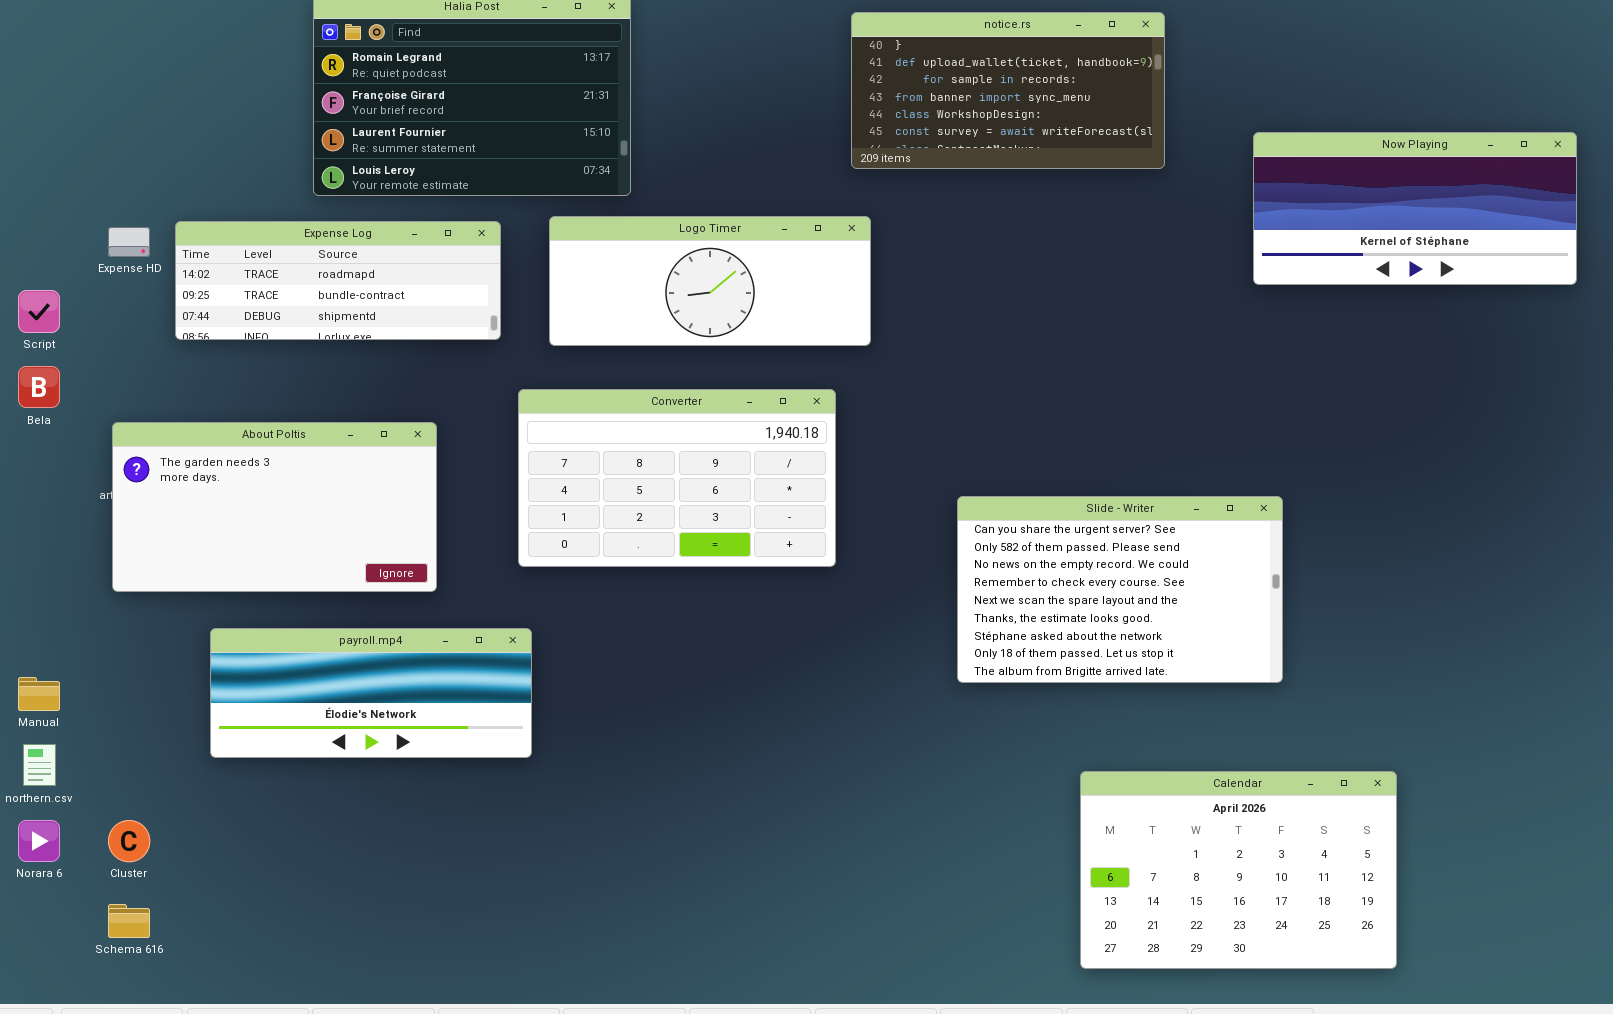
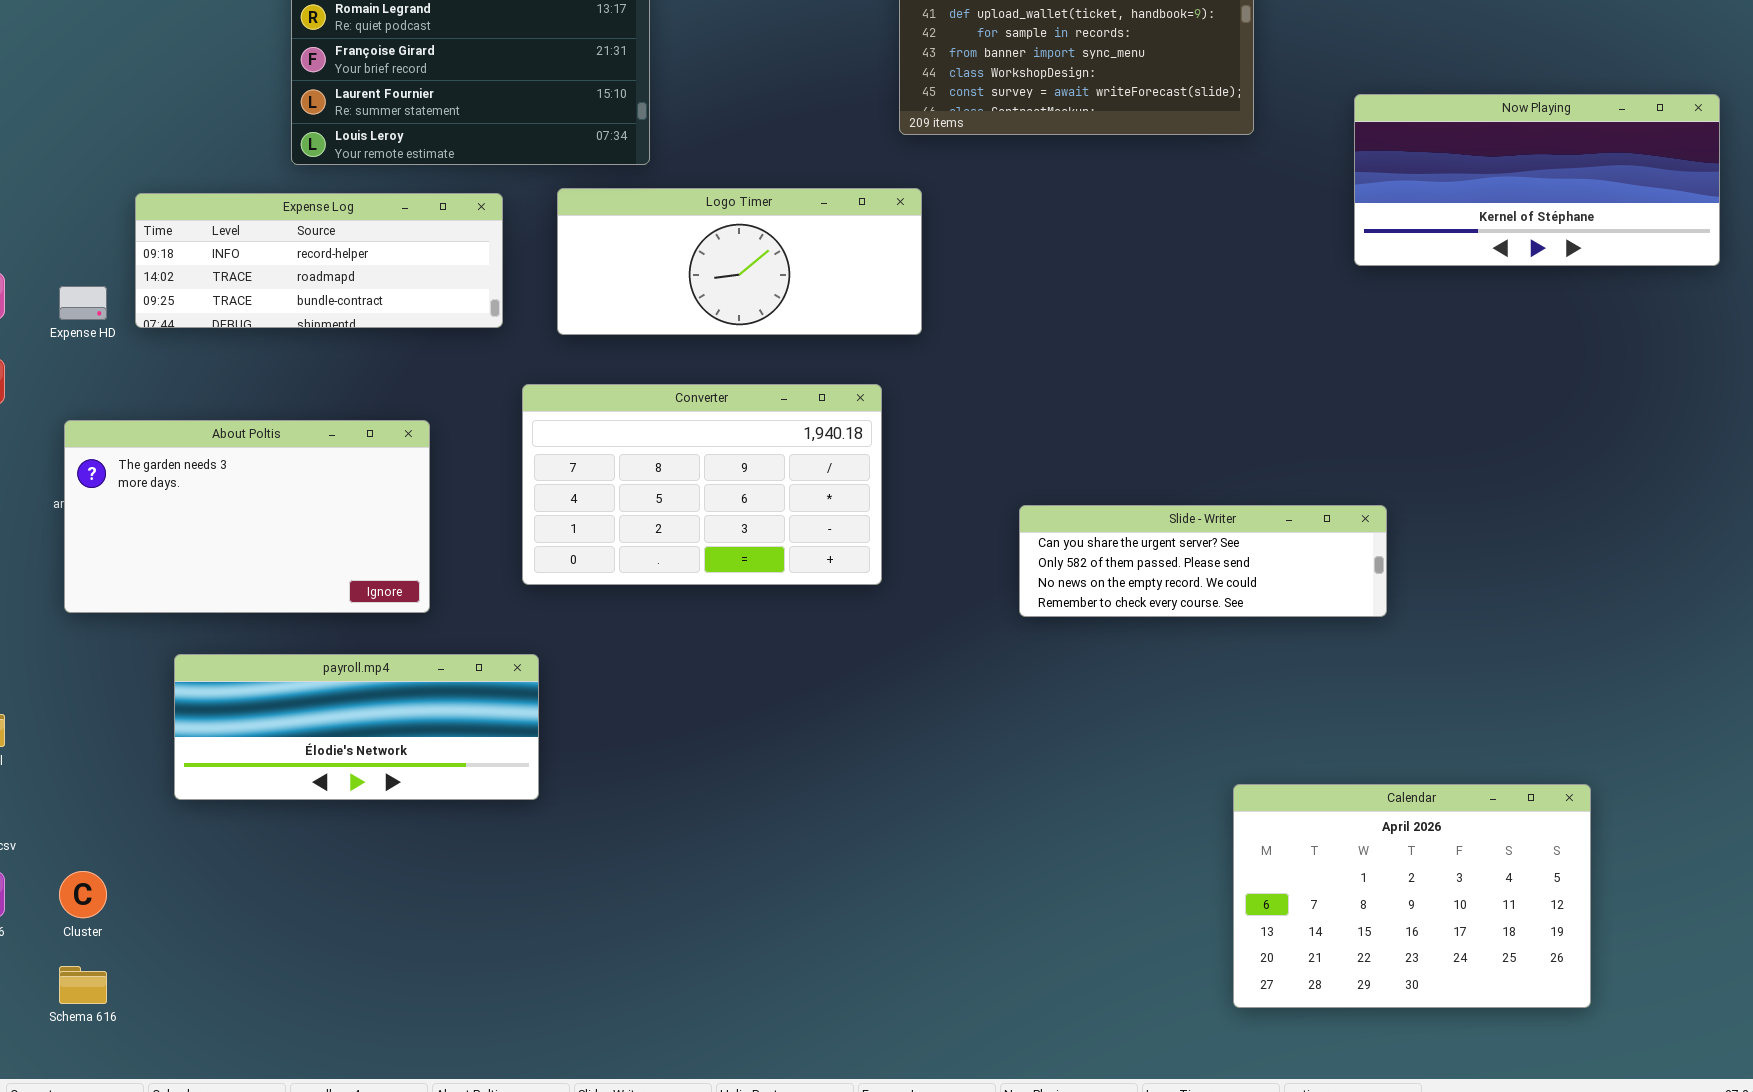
Expense Log: [175,221,501,340] -> [135,193,503,328], scrolled up 1 row
Expense HD: [108,227,150,257] -> [59,286,107,320], moved
Slide - Writer: [957,496,1283,683] -> [1019,505,1387,617], resized
Calendar: [1080,771,1397,969] -> [1233,784,1591,1008], moved

